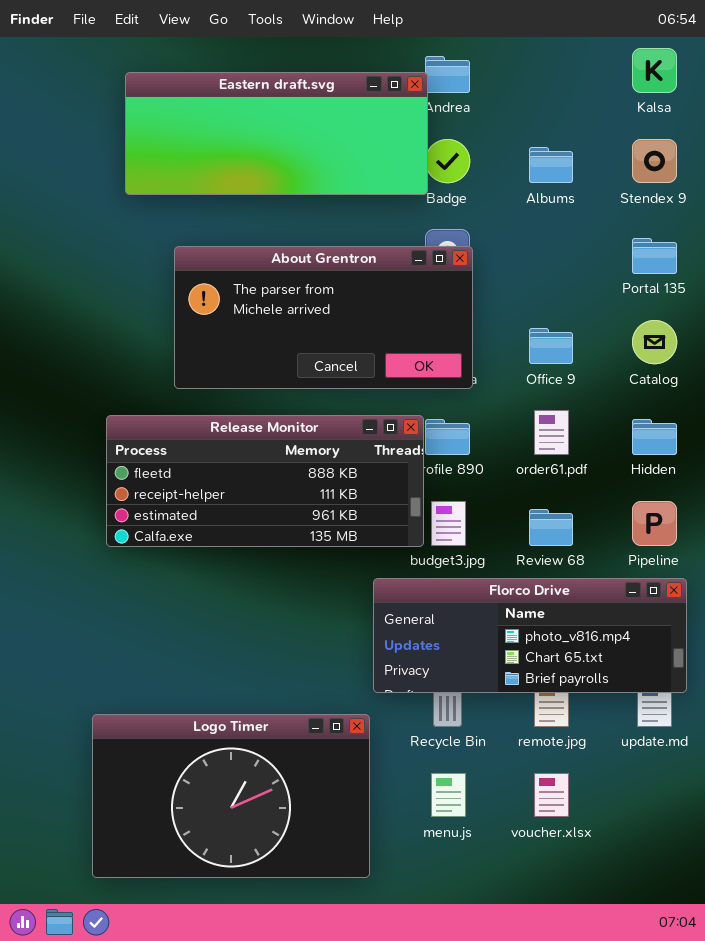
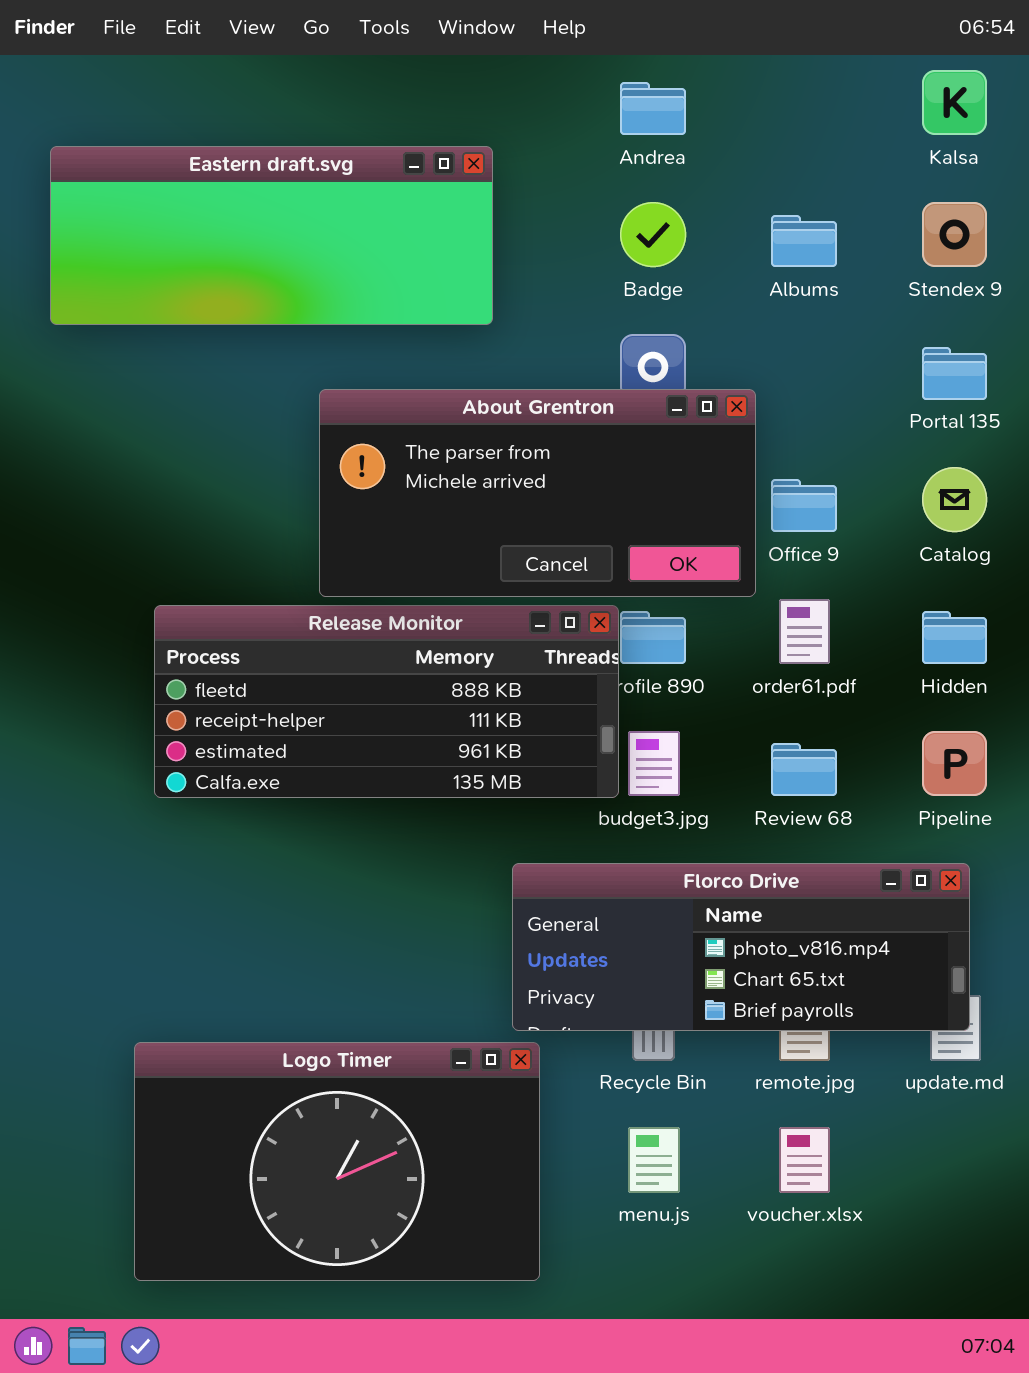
Eastern draft.svg: [125,72,428,195] -> [50,146,493,325], moved
About Grentron: [174,246,473,389] -> [319,389,756,597], moved
Florco Drive: [373,578,687,693] -> [512,863,970,1031], moved

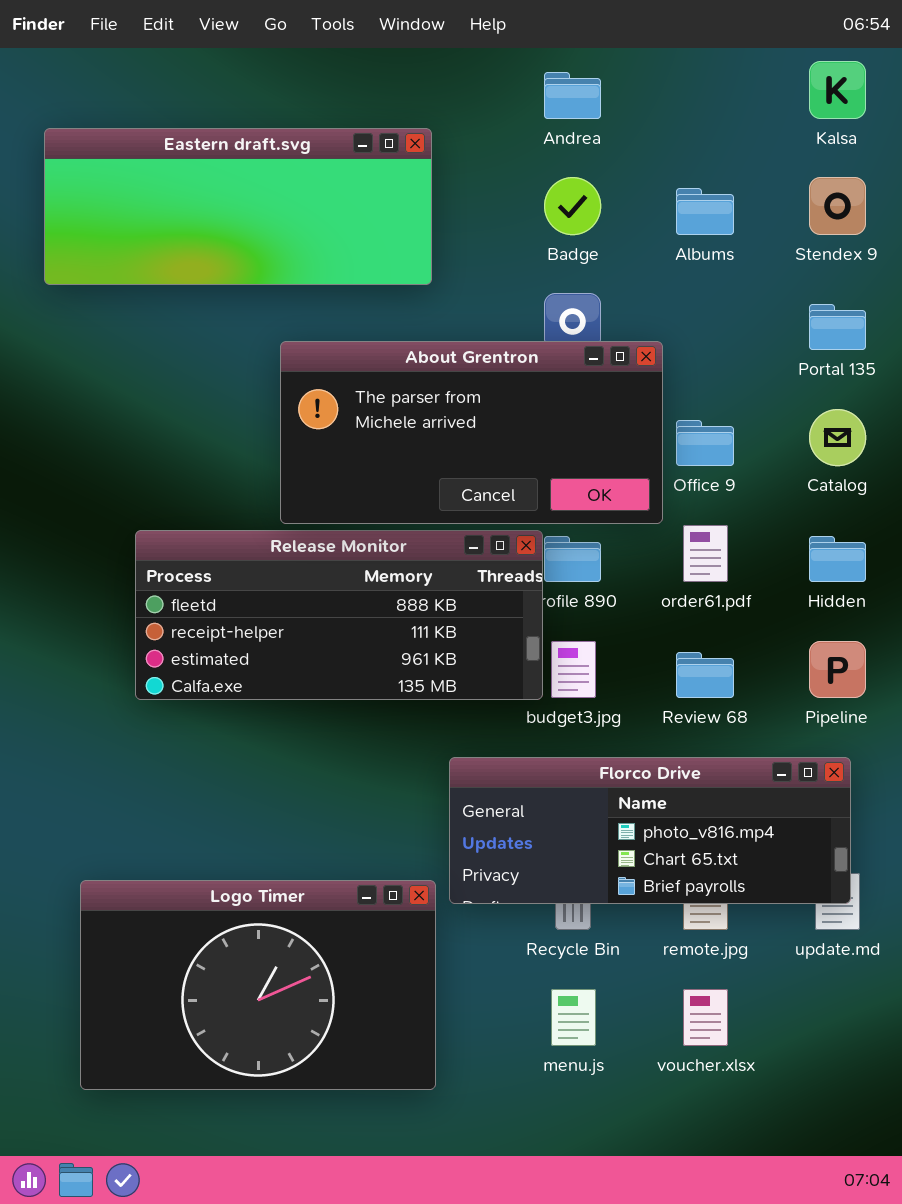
Logo Timer: [134,1042,540,1281] -> [80,880,436,1090], moved

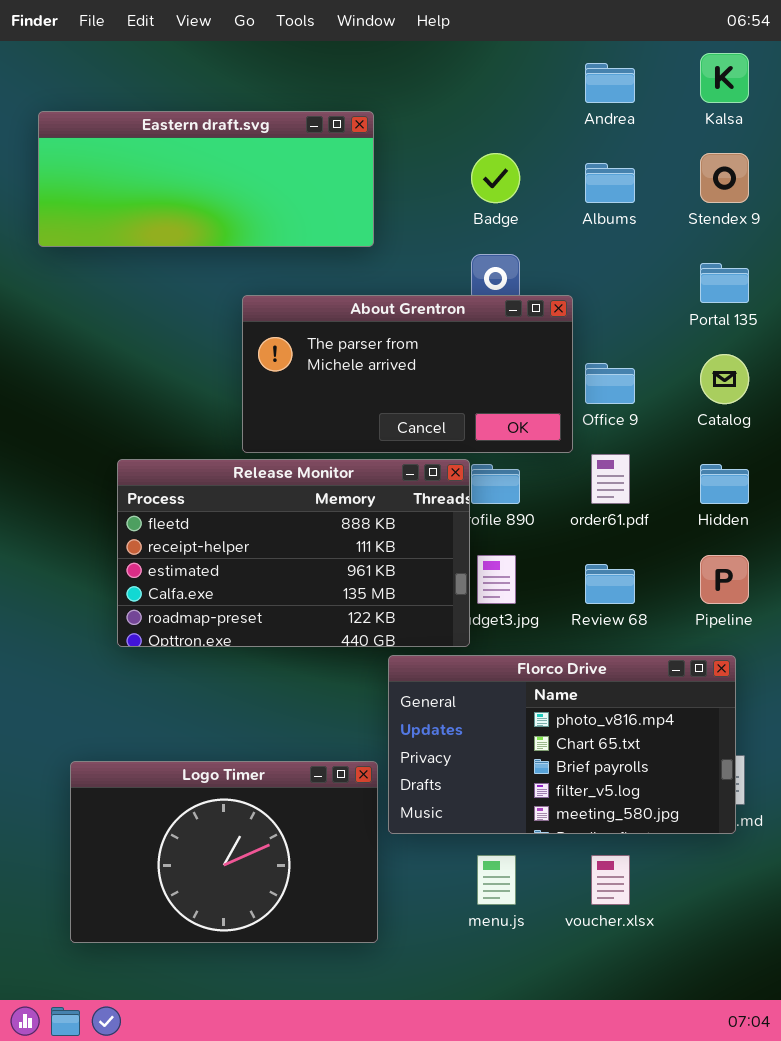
Andrea: [544,72,601,119] -> [585,63,635,103], moved
Release Monitor: [135,530,543,700] -> [117,459,470,647], resized
Florco Drive: [449,757,851,904] -> [388,655,736,834], resized

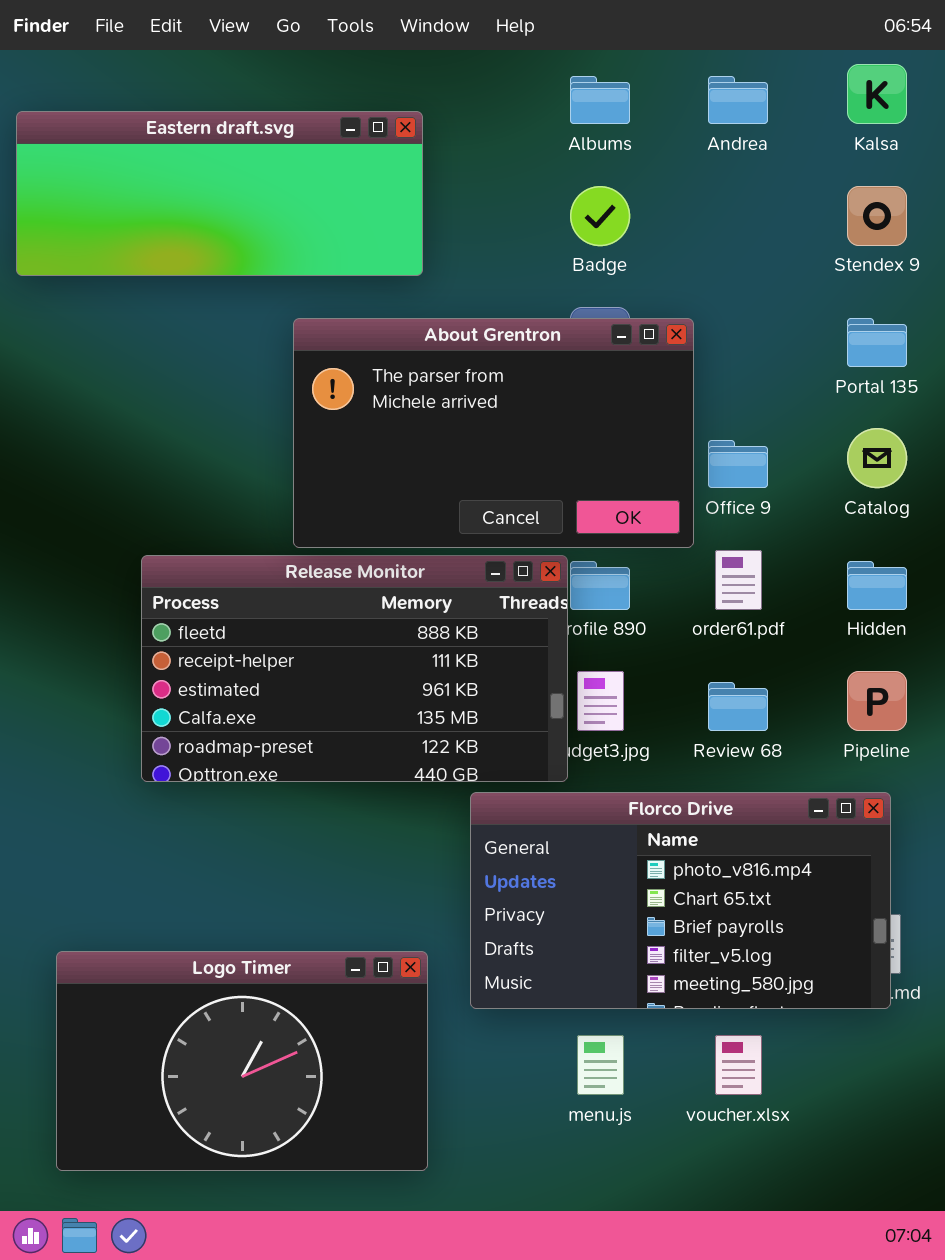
Eastern draft.svg: [38,111,374,247] -> [16,111,423,276], moved
Albums: [585,163,635,203] -> [570,76,630,124], moved
About Grentron: [242,295,573,453] -> [293,318,694,548], resized
Logo Timer: [70,761,378,943] -> [56,951,428,1171], moved

